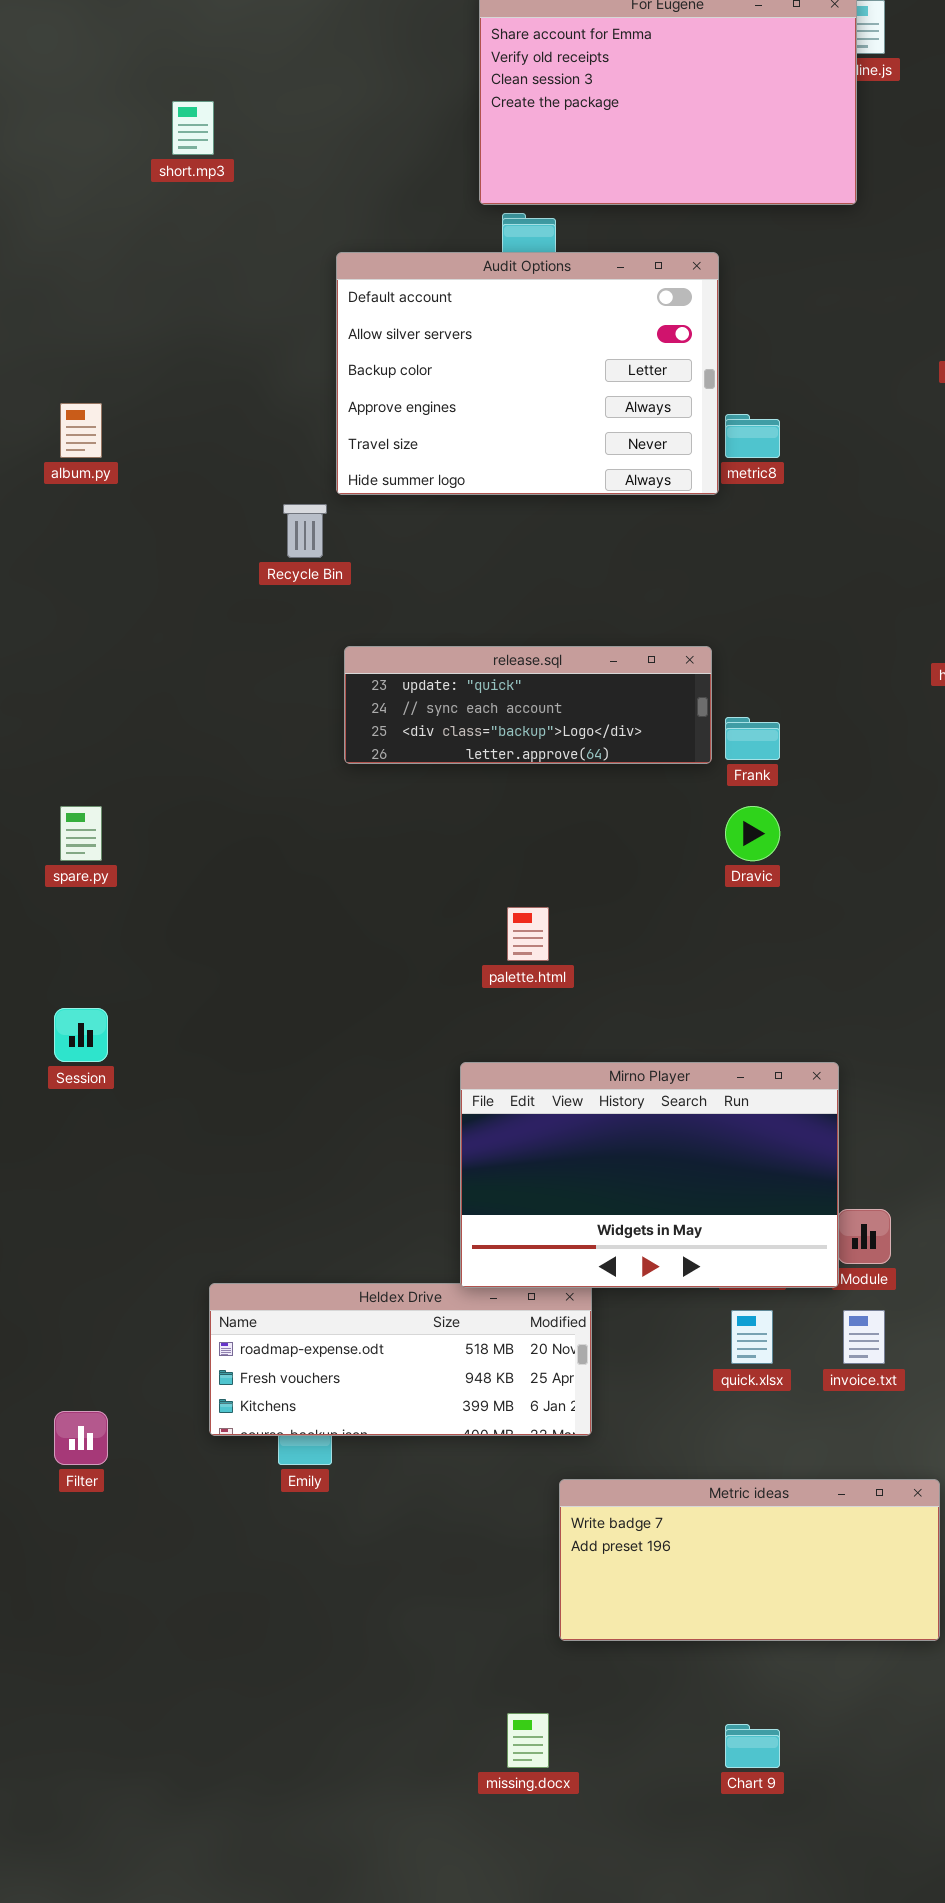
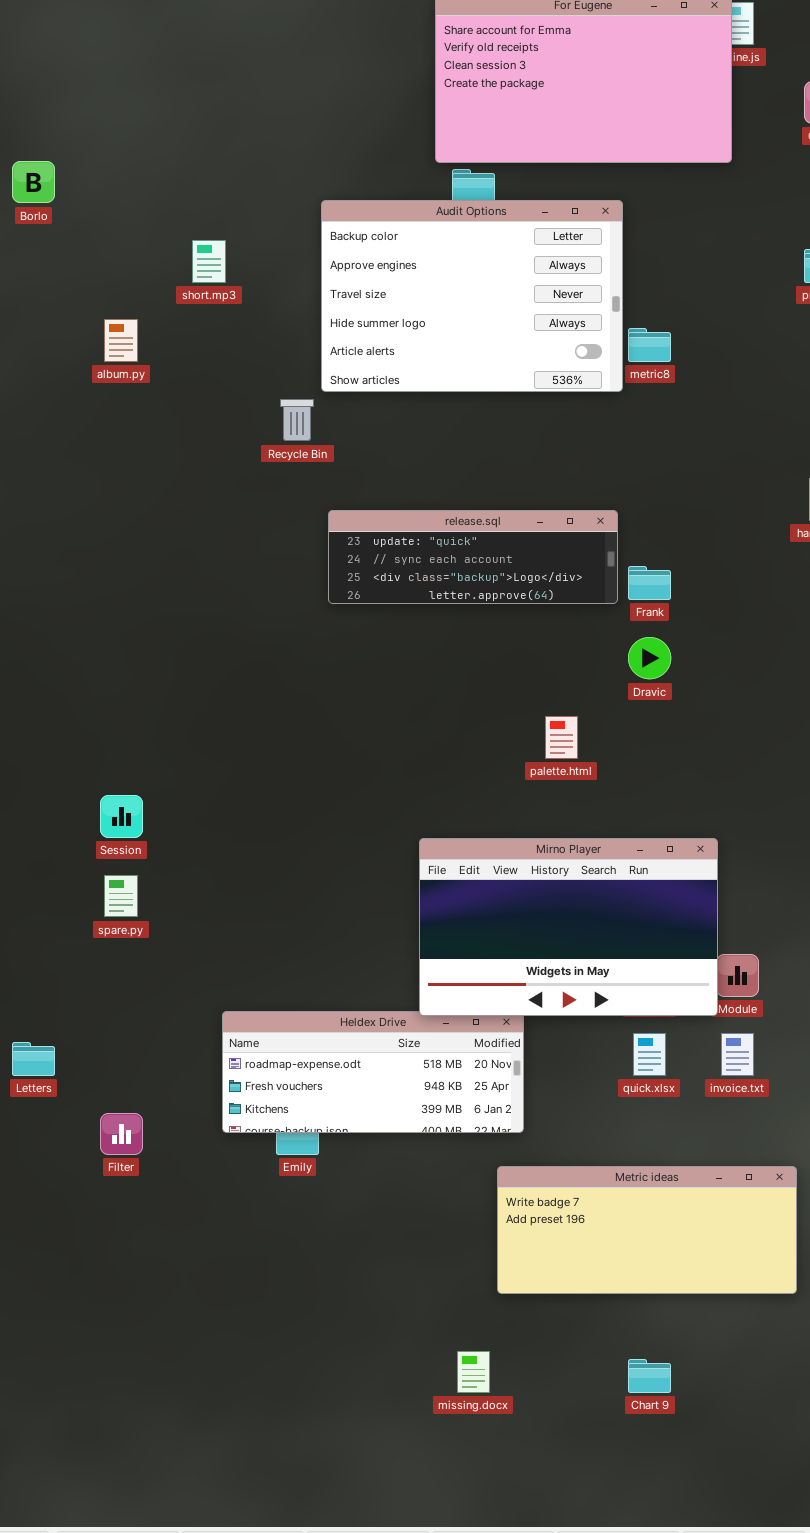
short.mp3: [172,101,214,155] -> [192,240,226,283], moved
Audit Options: [336,252,719,495] -> [321,200,623,392], scrolled down 2 rows
spare.py: [60,806,102,861] -> [104,875,138,917], moved
palette.html: [507,907,549,961] -> [545,716,578,759], moved

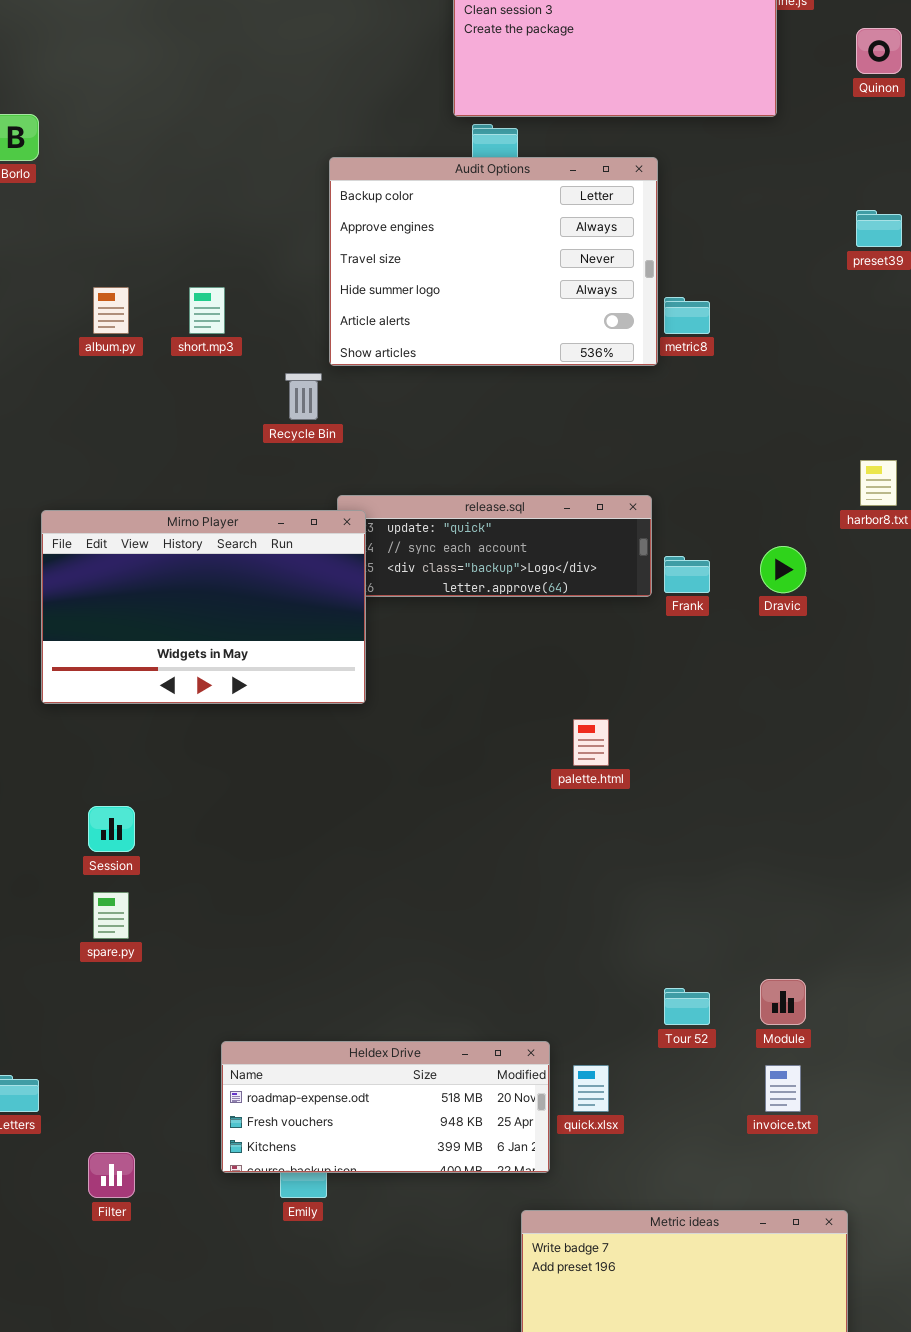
short.mp3: [192,240,226,283] -> [189,287,225,334], moved
Dravic: [628,637,671,679] -> [760,546,806,593], moved
Mirno Player: [419,838,718,1016] -> [41,510,366,704], moved
quick.xlsx: [633,1033,666,1076] -> [573,1065,609,1112], moved

